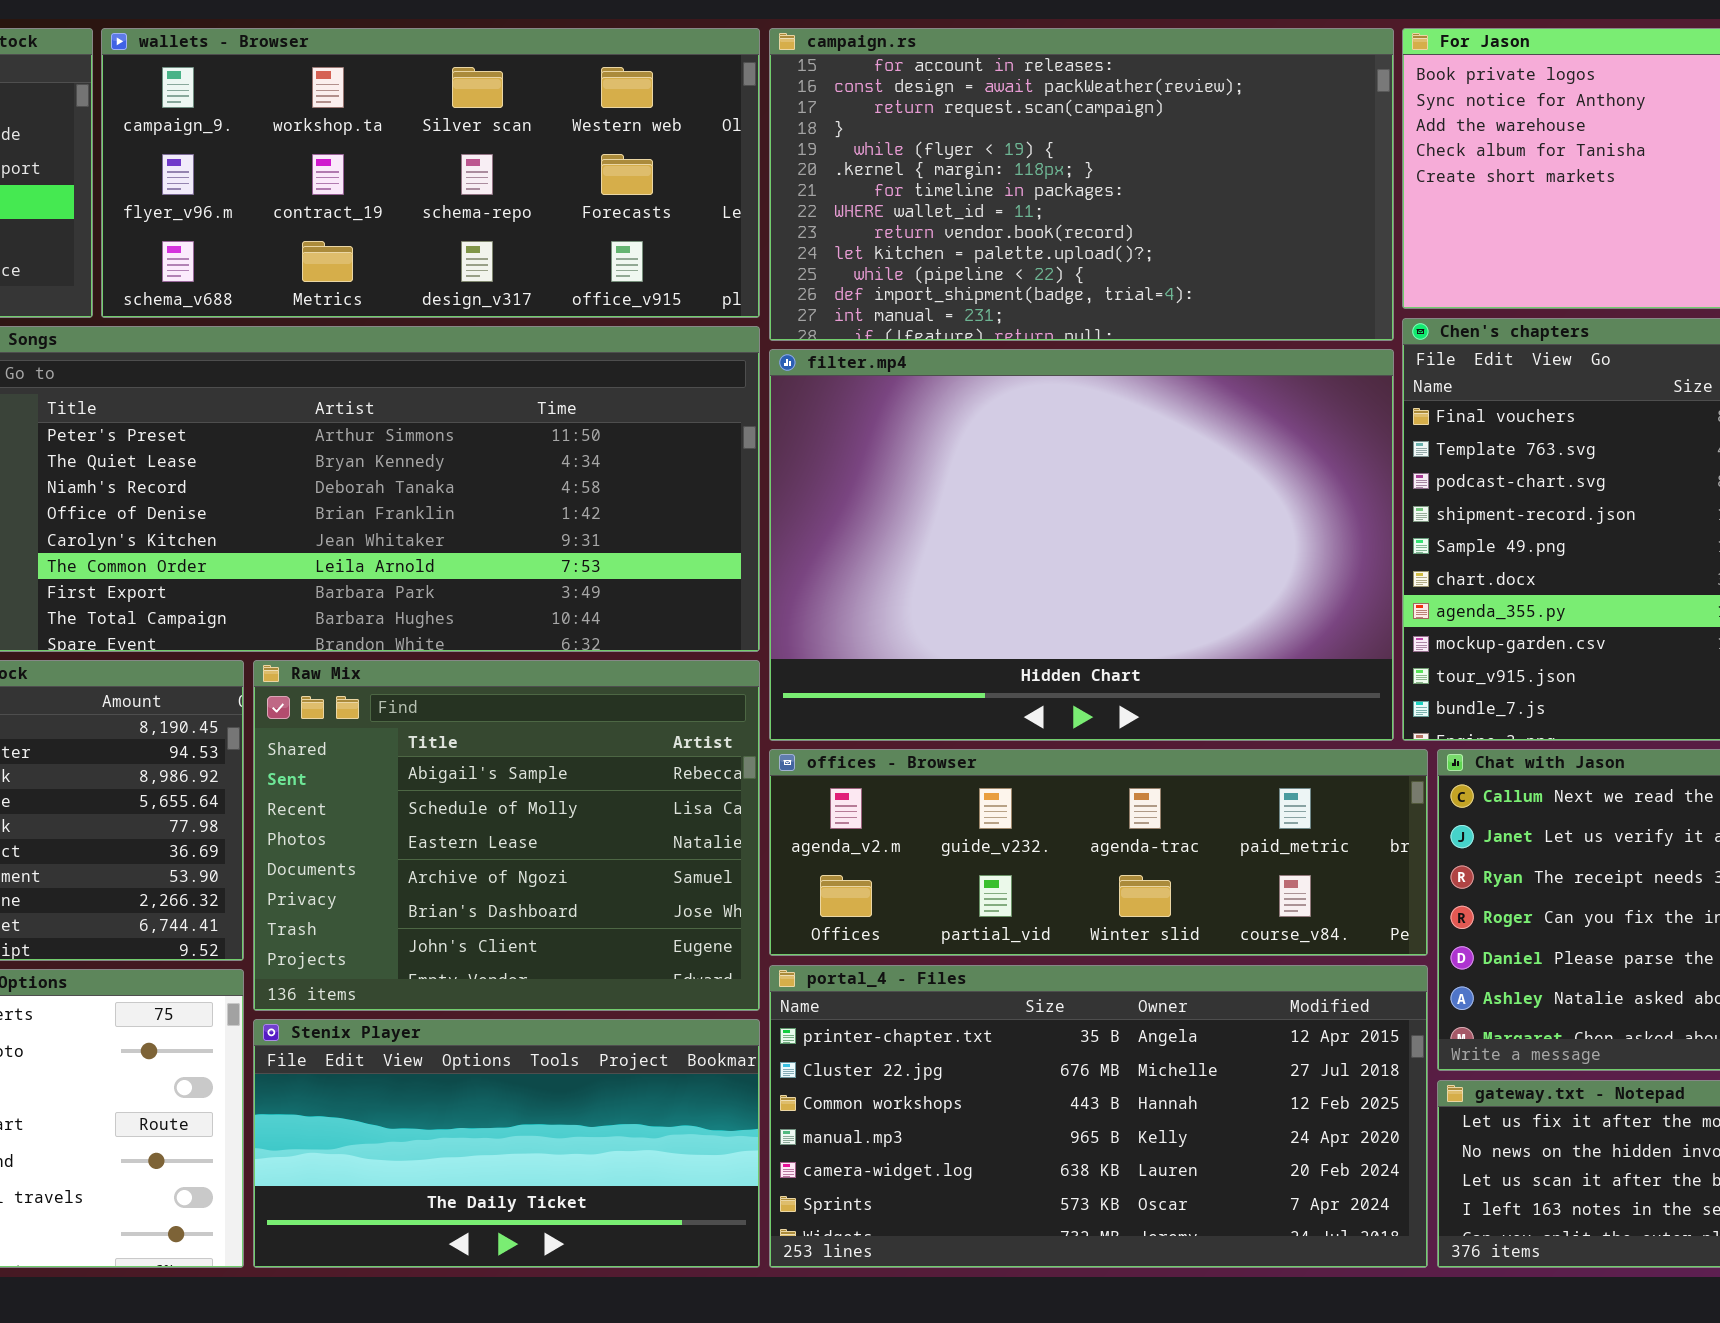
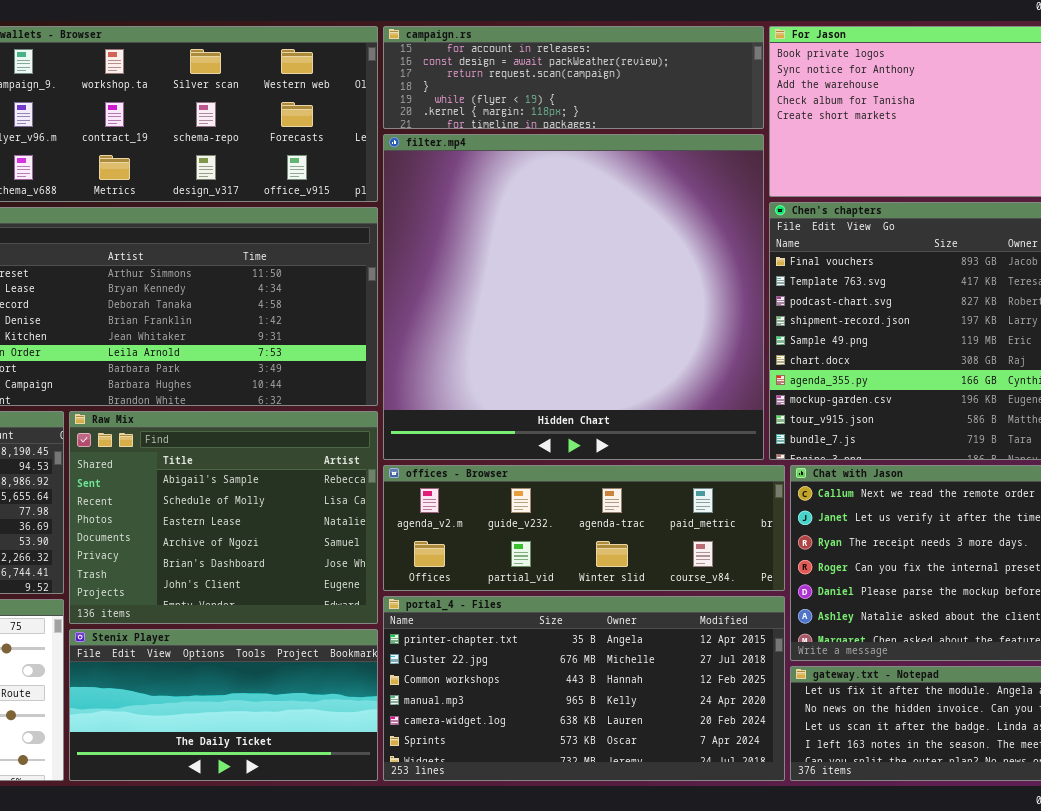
campaign.rs: [769,28,1394,341] -> [383,26,764,129], resized
filter.mp4: [769,349,1394,741] -> [383,134,764,460], resized

